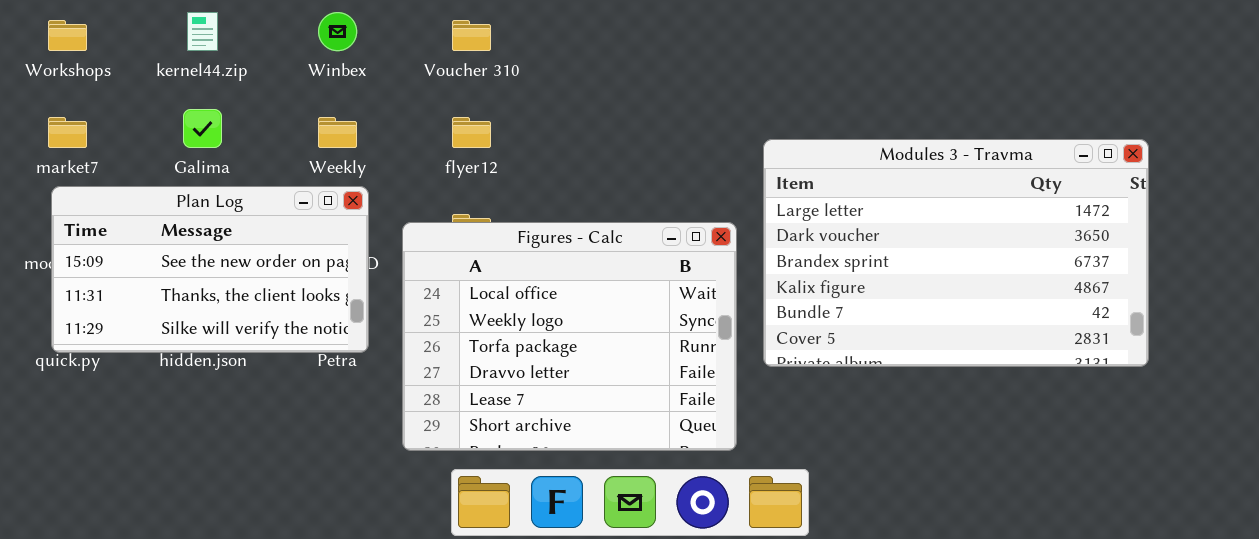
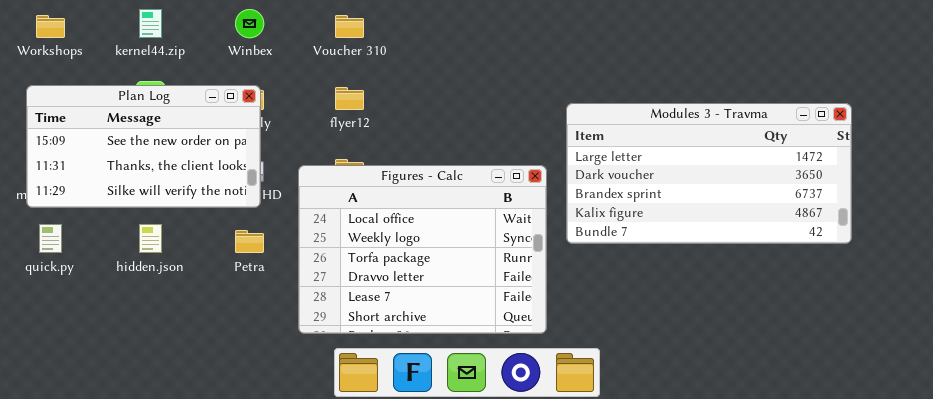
Modules 3 - Travma: [763,139,1149,367] -> [566,103,852,244], resized
Plan Log: [51,186,369,353] -> [26,85,261,208], moved

